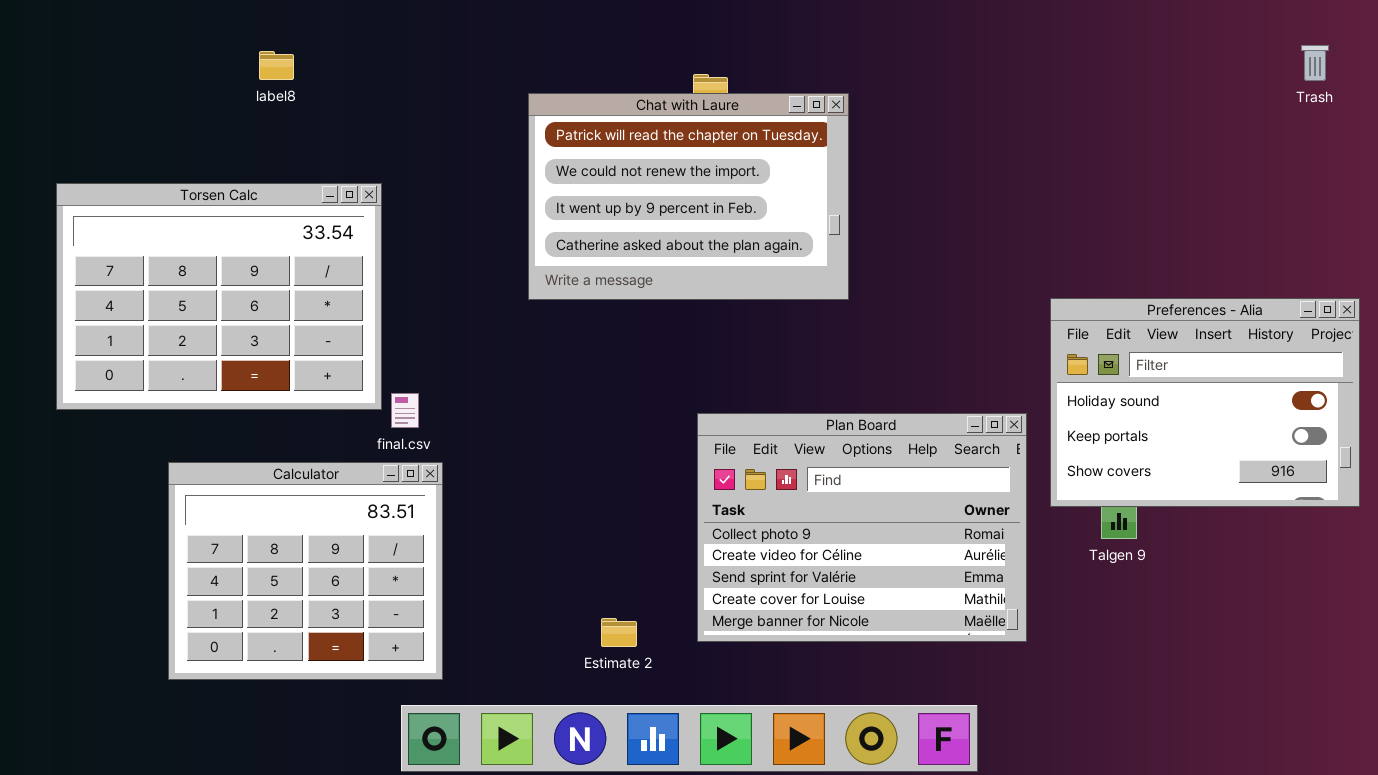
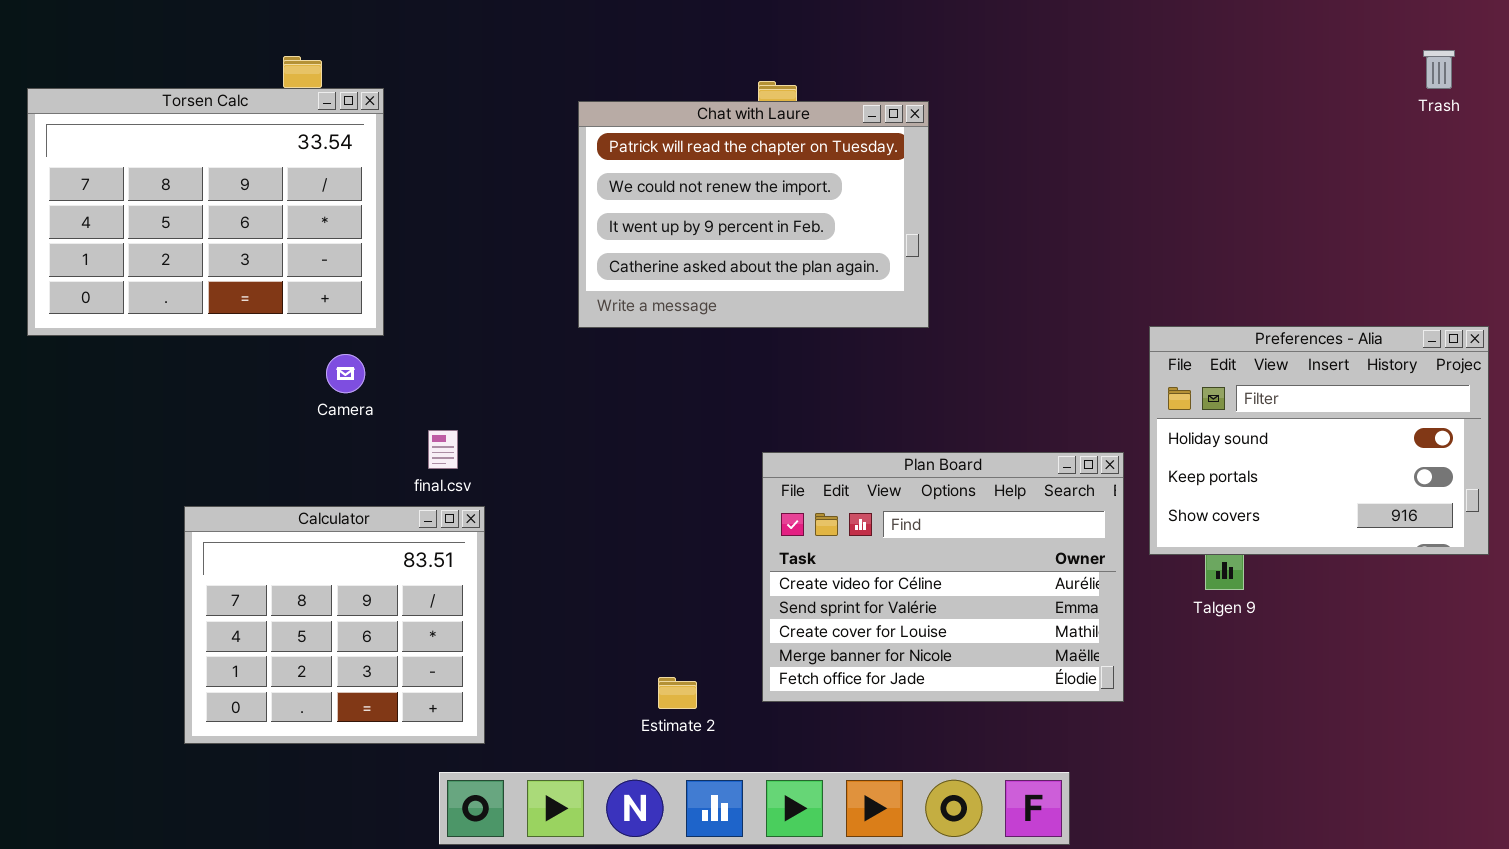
Torsen Calc: [56,183,382,410] -> [27,88,384,336], moved
Plan Board: [697,413,1027,642] -> [762,452,1124,702], scrolled down 1 row

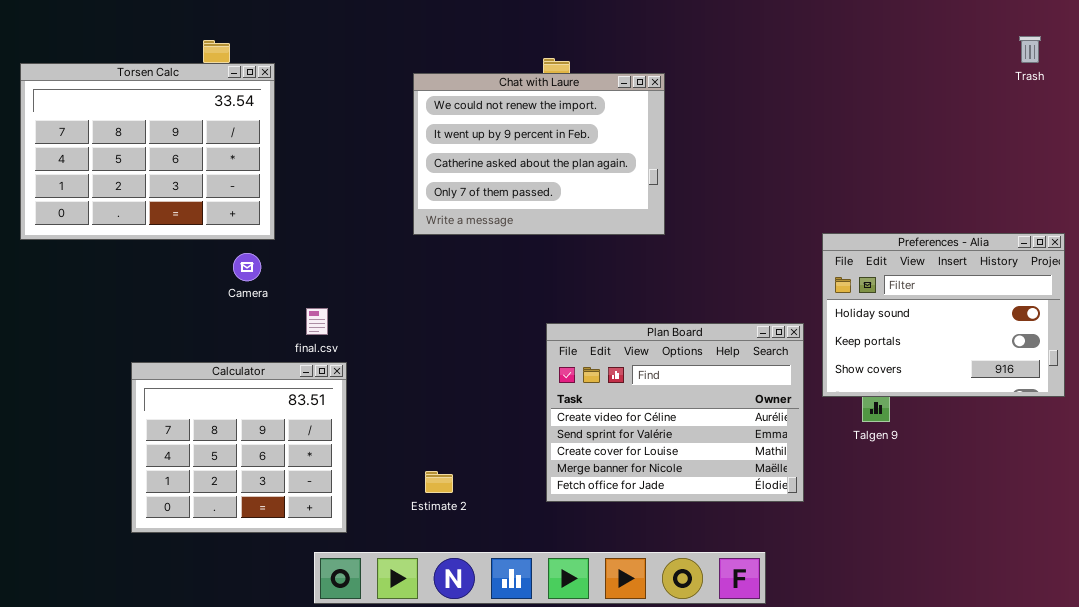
Chat with Laure: [578,101,929,328] -> [413,73,665,235], scrolled down 1 row
Estimate 2: [658,677,697,709] -> [425,471,453,493], moved

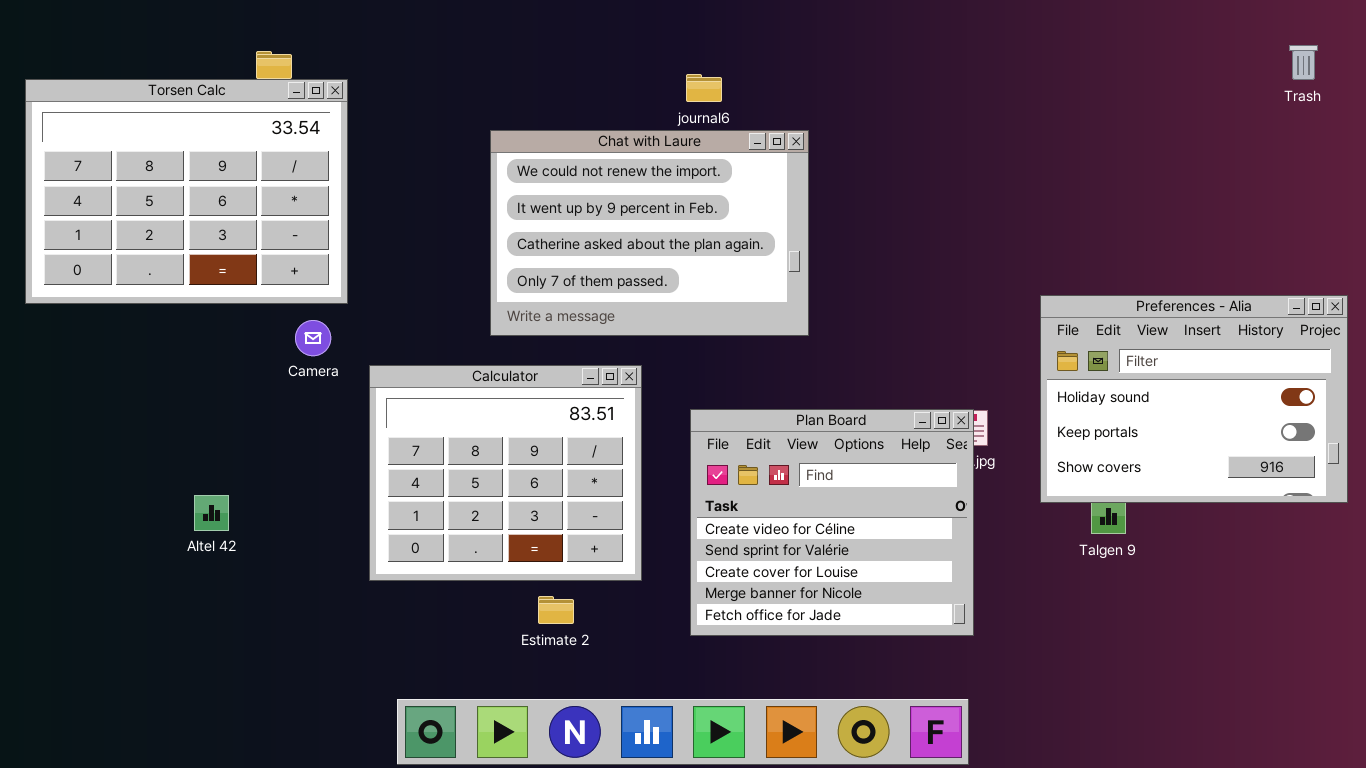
Chat with Laure: [413,73,665,235] -> [490,130,809,336], moved
Plan Board: [546,323,804,502] -> [690,409,974,636], resized
Calculator: [131,362,347,533] -> [369,365,642,581], moved

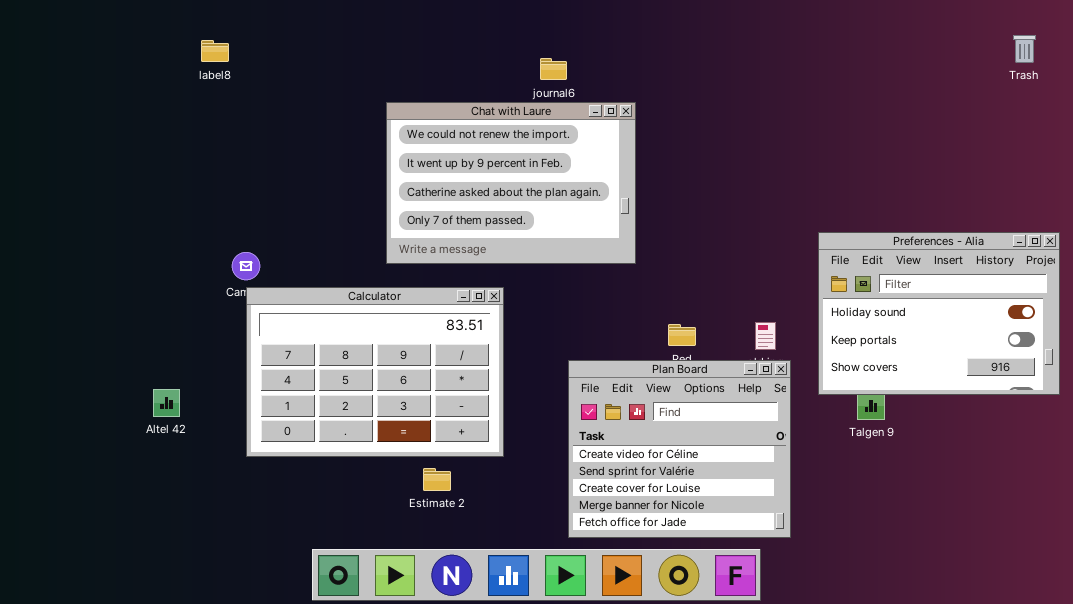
Torsen Calc: [25,79,348,304] -> none, closed
Calculator: [369,365,642,581] -> [246,287,504,457], resized
Plan Board: [690,409,974,636] -> [568,360,791,538], moved

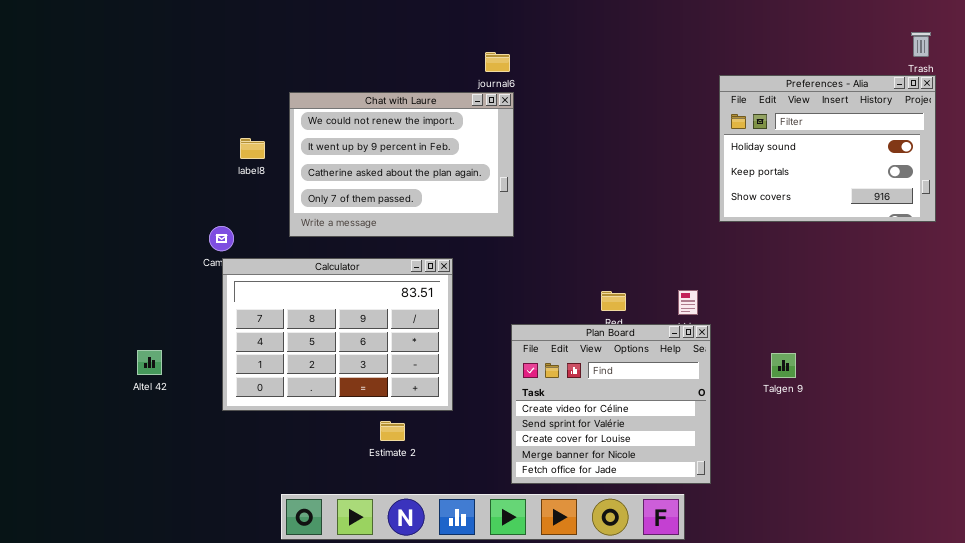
label8: [201,40,229,62] -> [240,138,265,159], moved
Chat with Laure: [386,102,636,264] -> [289,92,514,237], moved
Preferences - Alia: [818,232,1060,395] -> [719,75,936,222], moved

